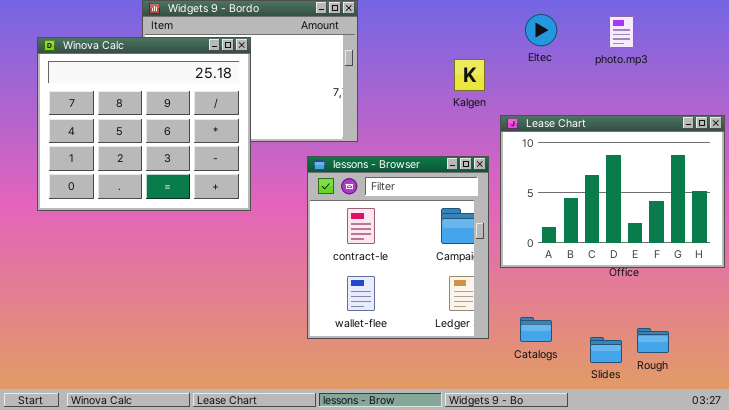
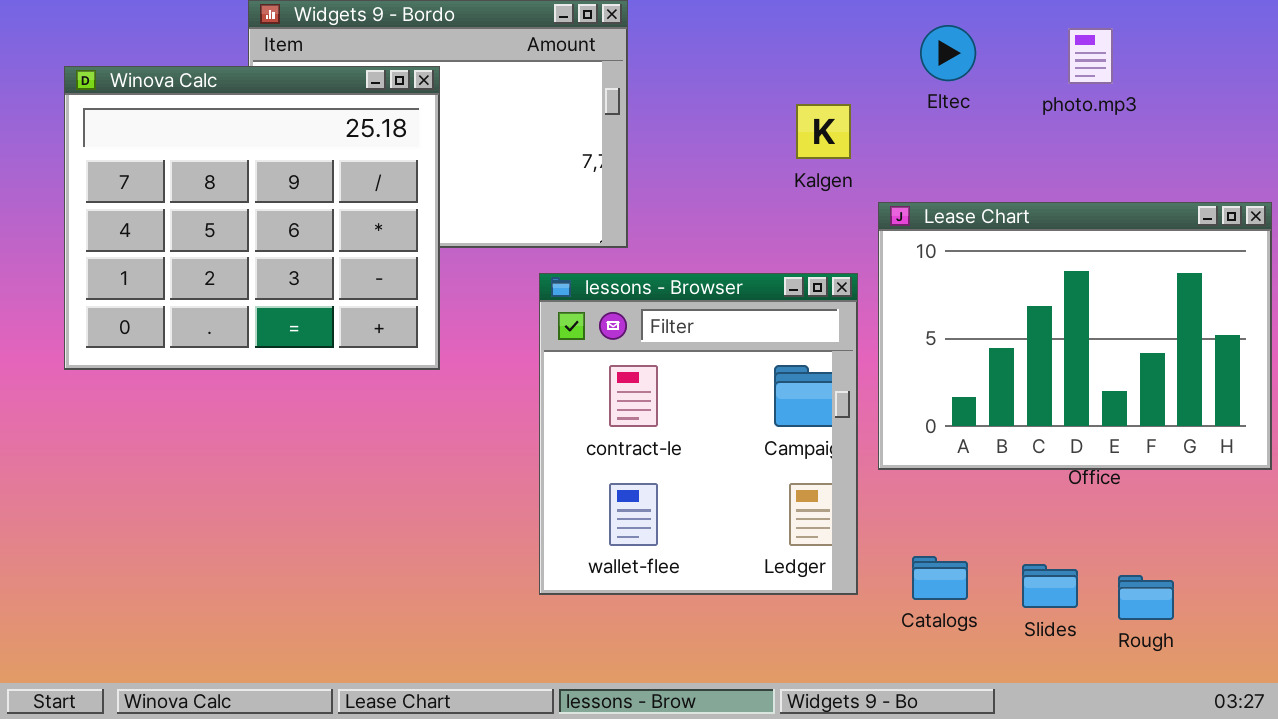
Slides: [590,337,622,363] -> [1022,564,1078,608], moved

